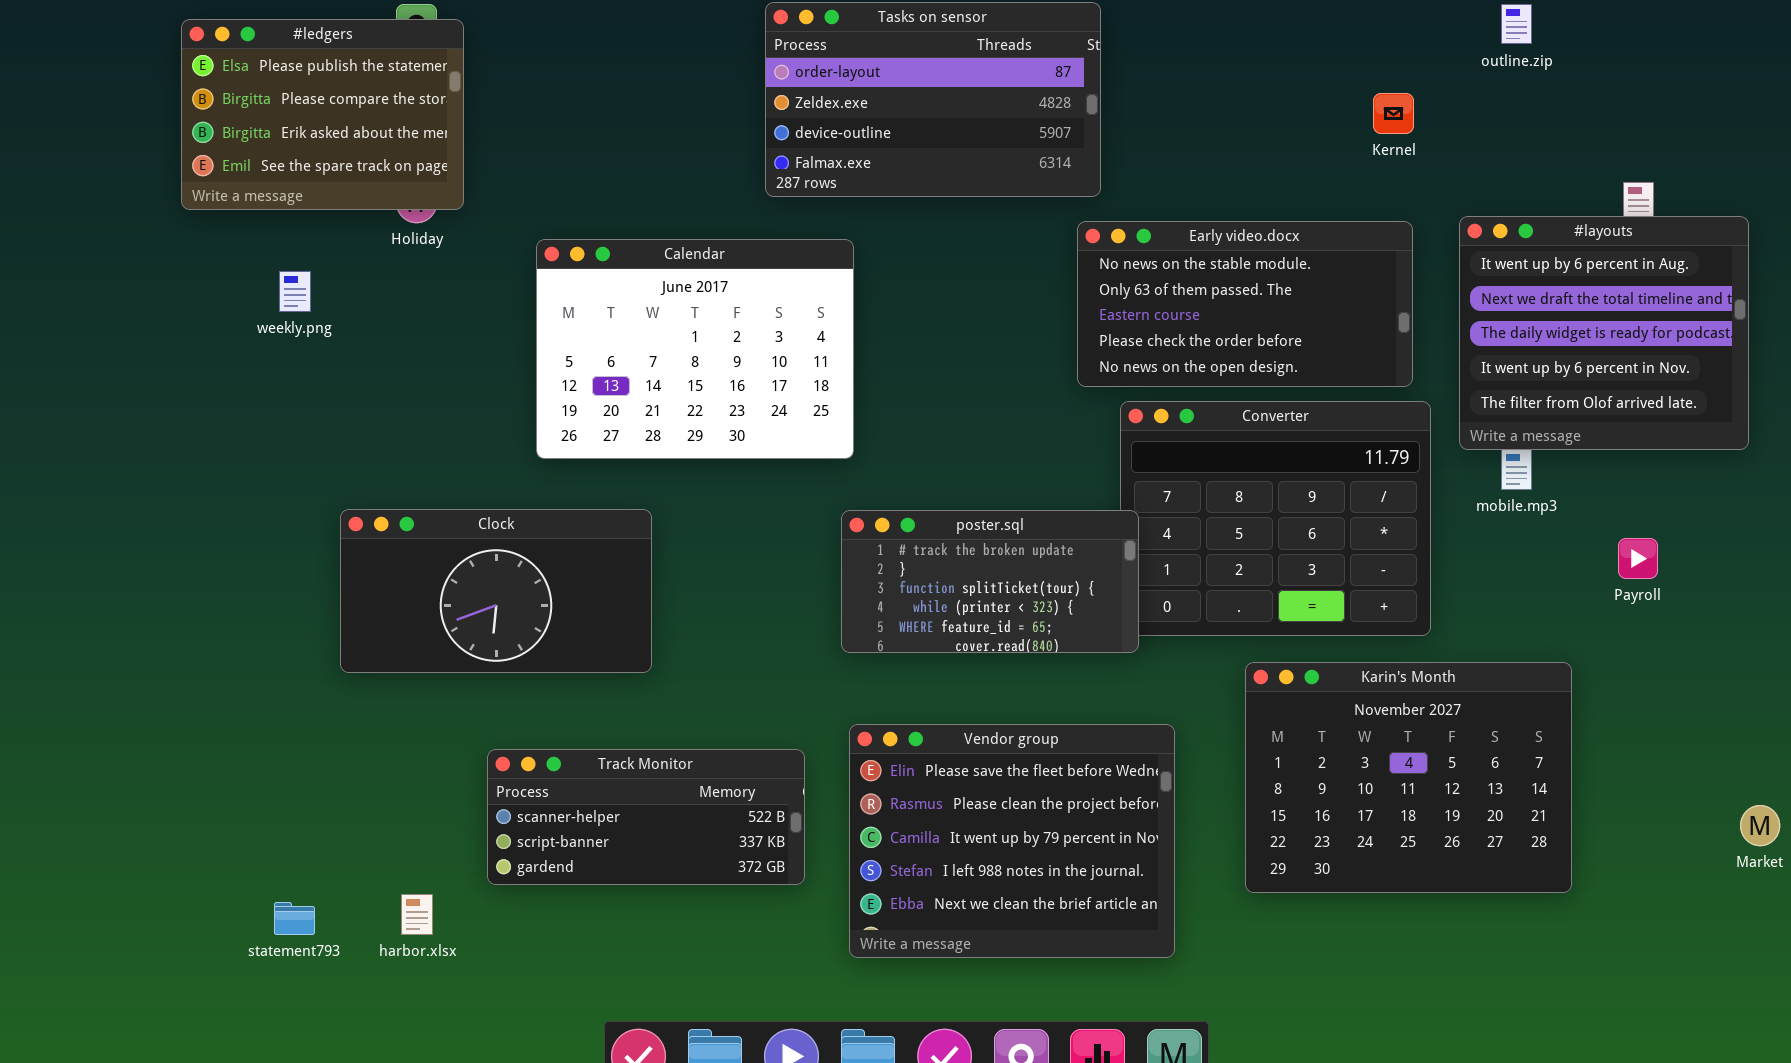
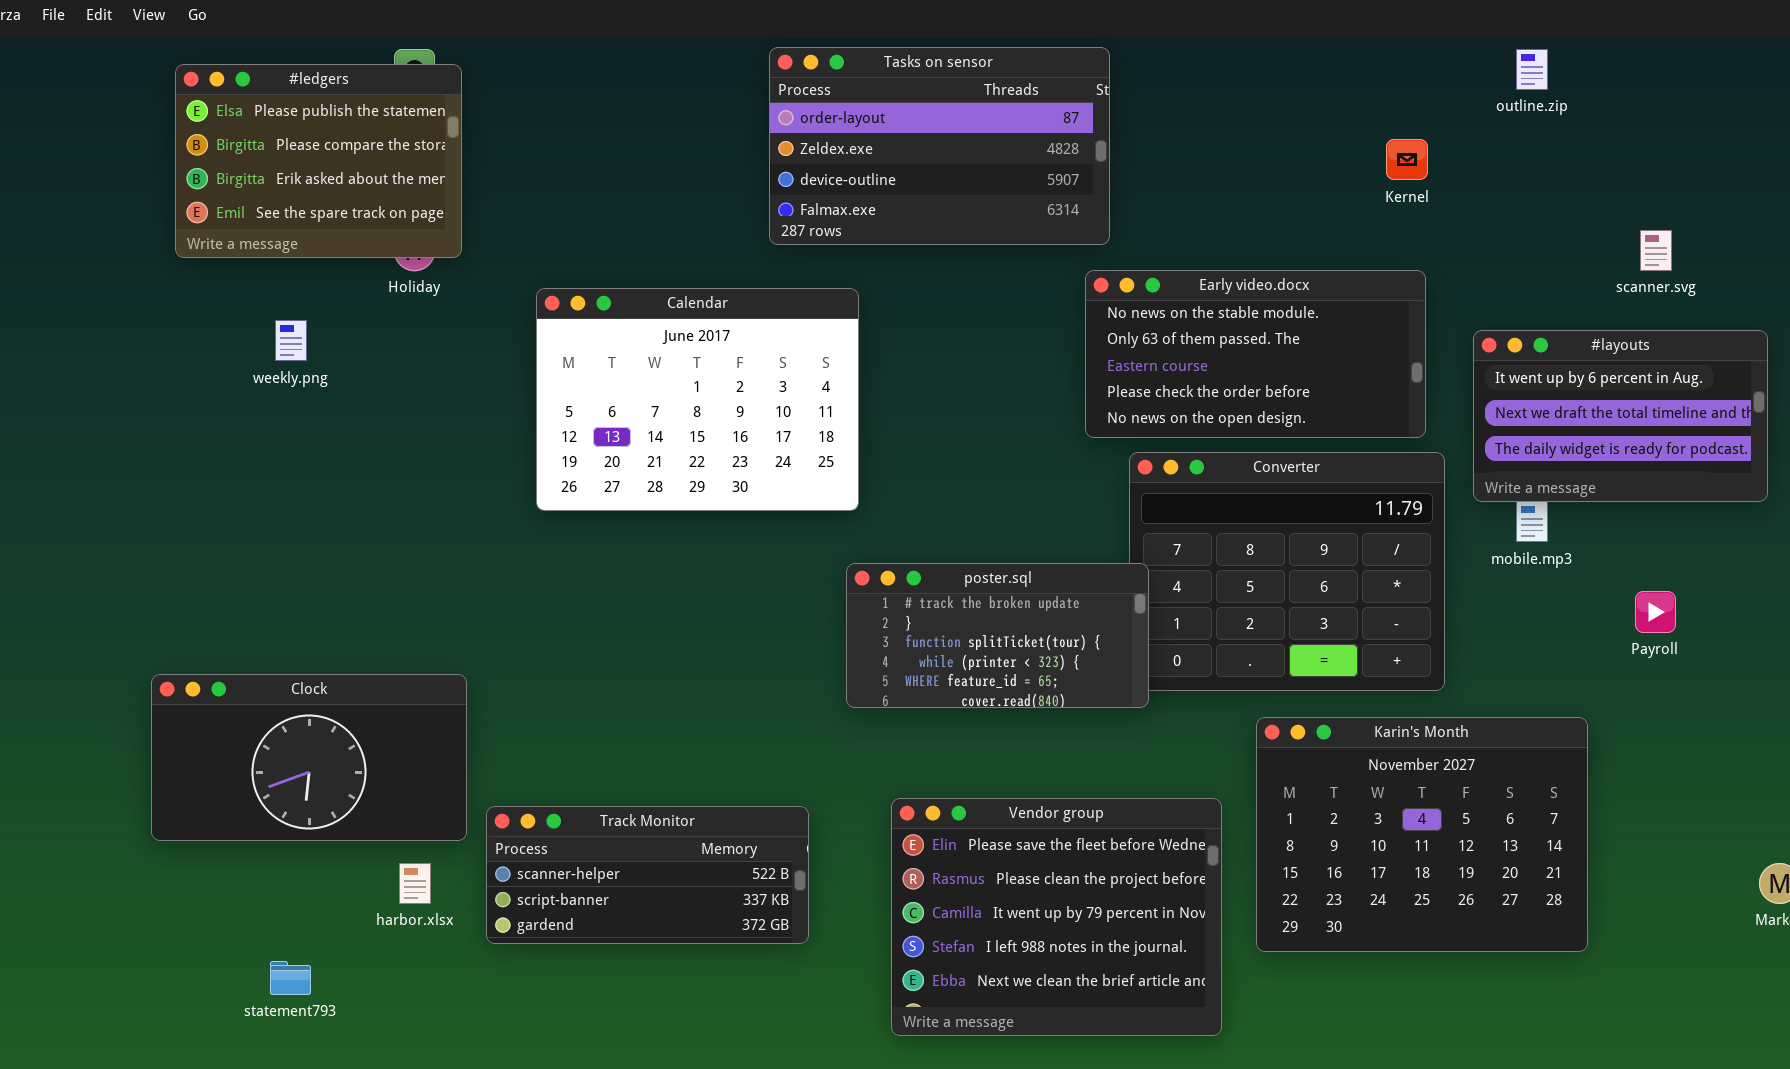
#layouts: [1459,216,1749,450] -> [1473,330,1768,502], resized
Clock: [340,509,652,673] -> [151,674,467,841], moved
Vendor group: [849,724,1175,958] -> [891,798,1222,1036], moved
harbor.xlsx: [401,894,433,935] -> [399,863,431,904], moved

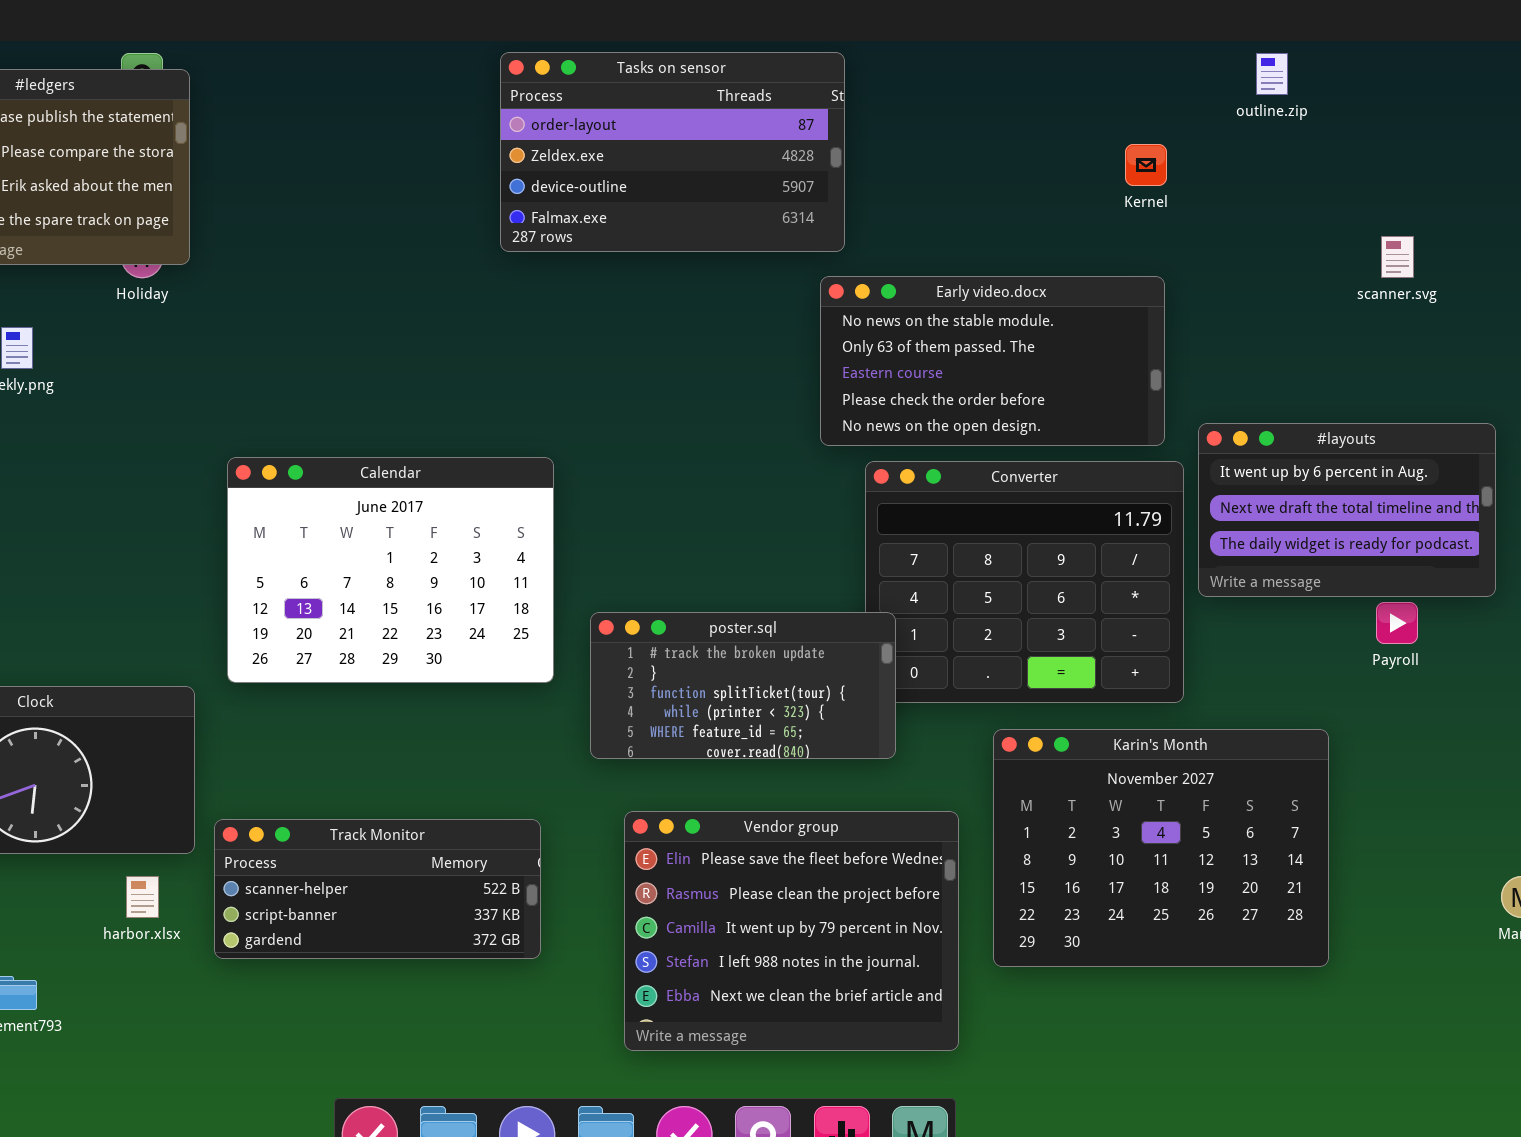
Calendar: [536,288,859,511] -> [227,457,554,683], moved
#layouts: [1473,330,1768,502] -> [1198,423,1496,597], moved
poster.sql: [846,563,1149,708] -> [590,612,896,759], moved

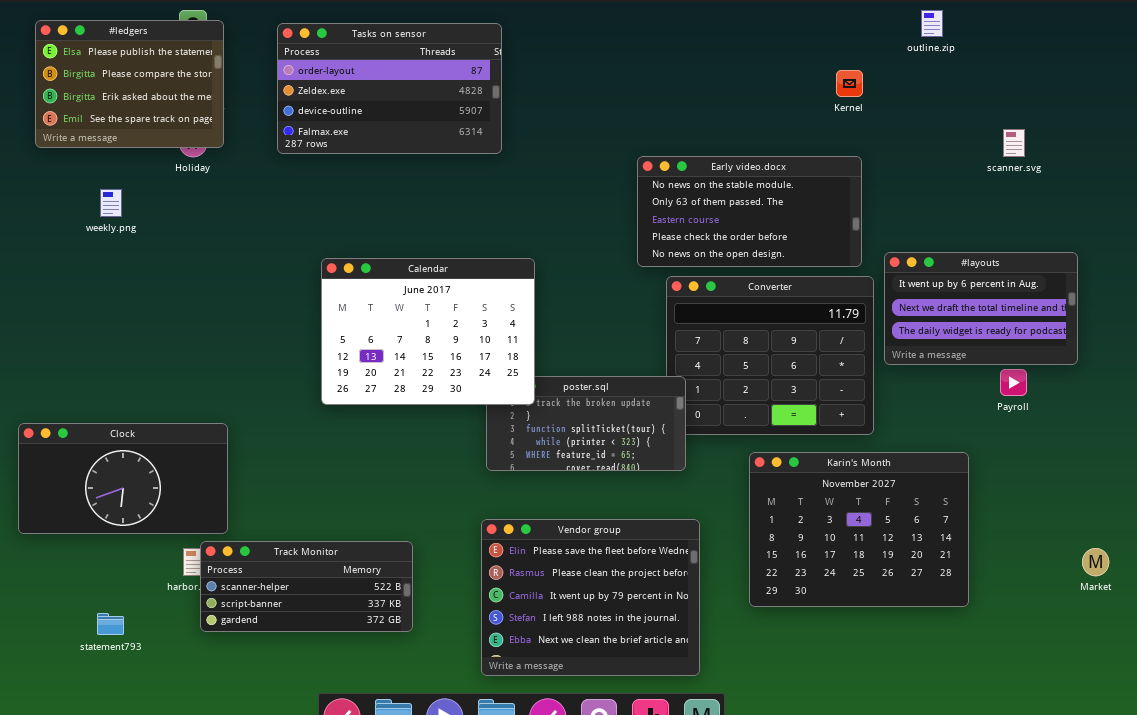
Tasks on sensor: [500,52,845,252] -> [277,23,502,154], moved
Calendar: [227,457,554,683] -> [321,258,535,405], moved
Vendor group: [624,811,959,1051] -> [481,519,700,676], moved
Track Monitor: [214,819,541,959] -> [200,541,413,632], moved

